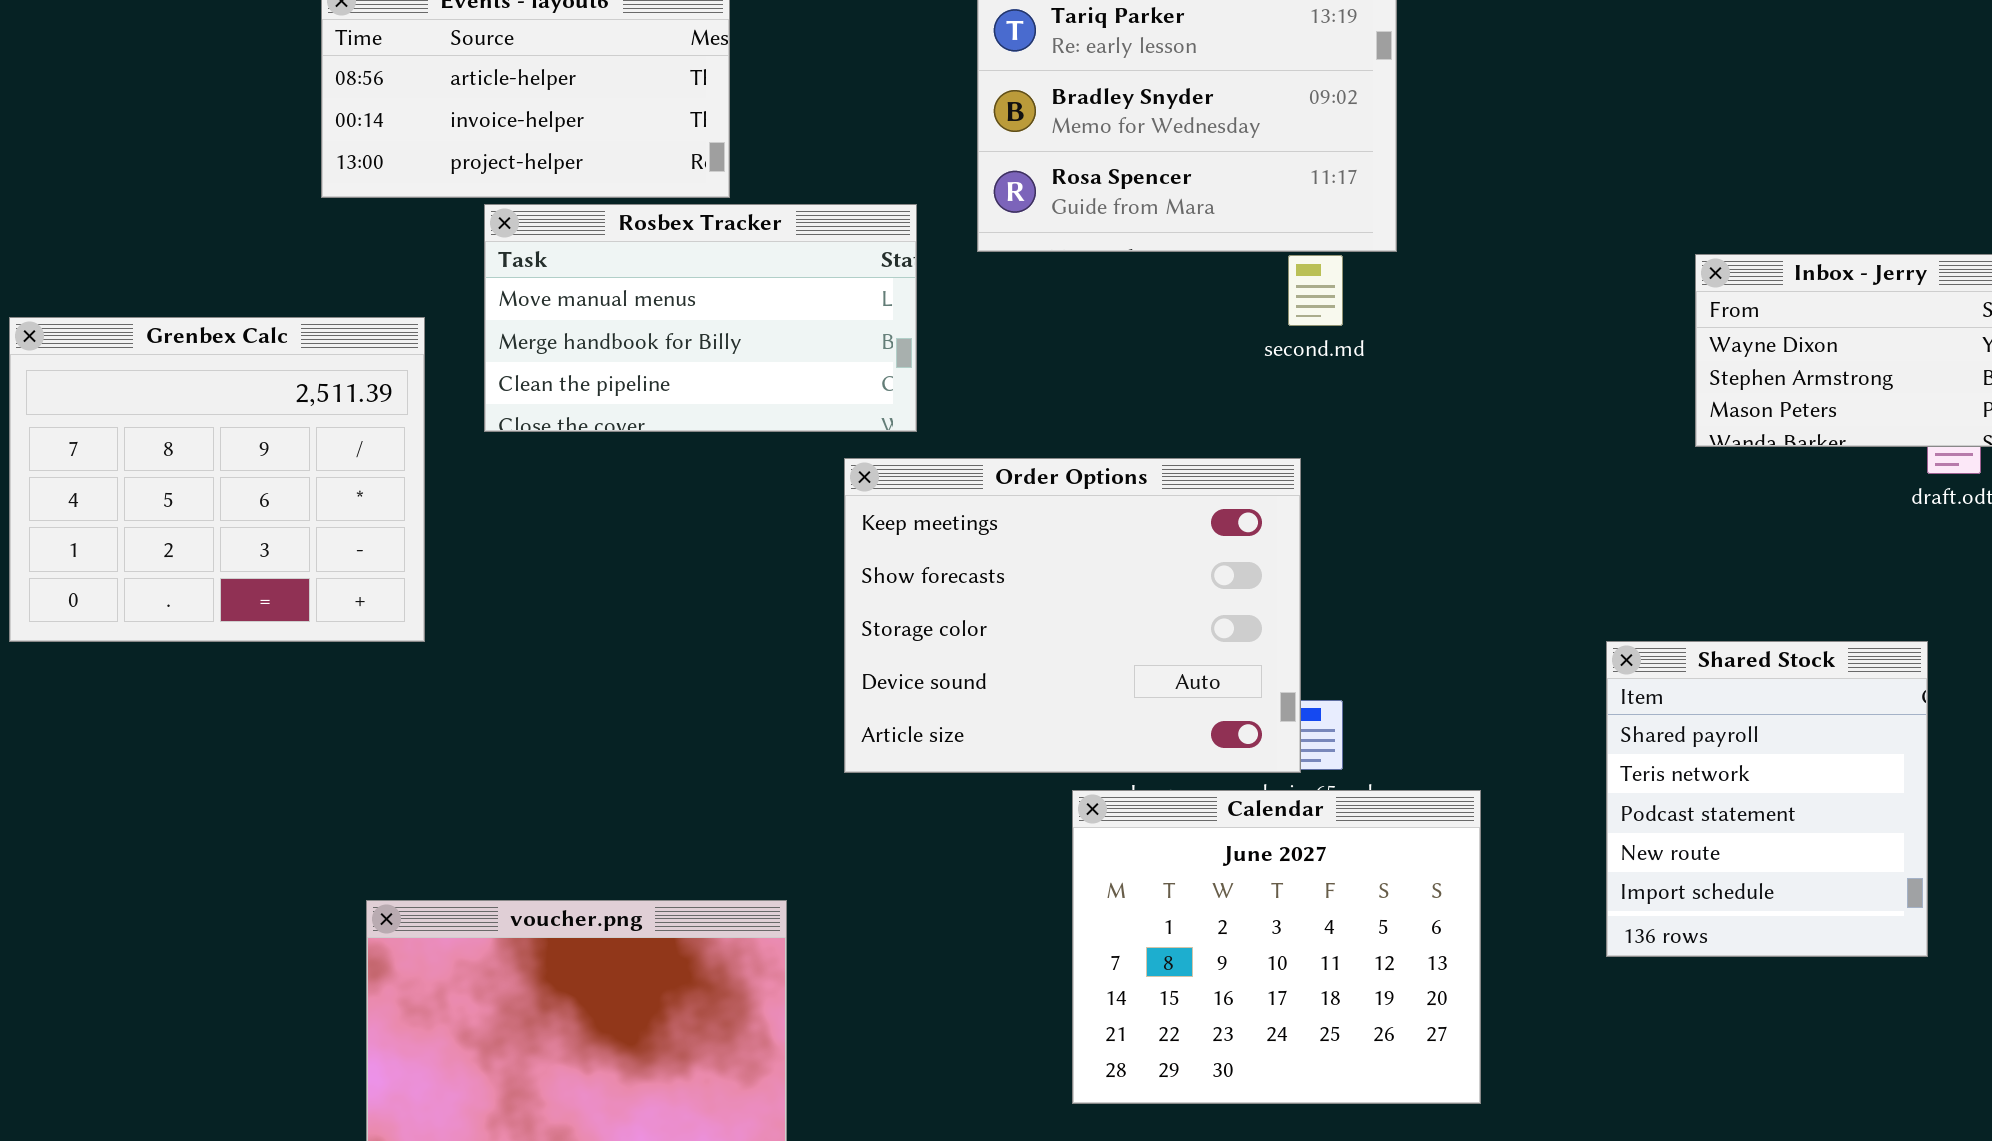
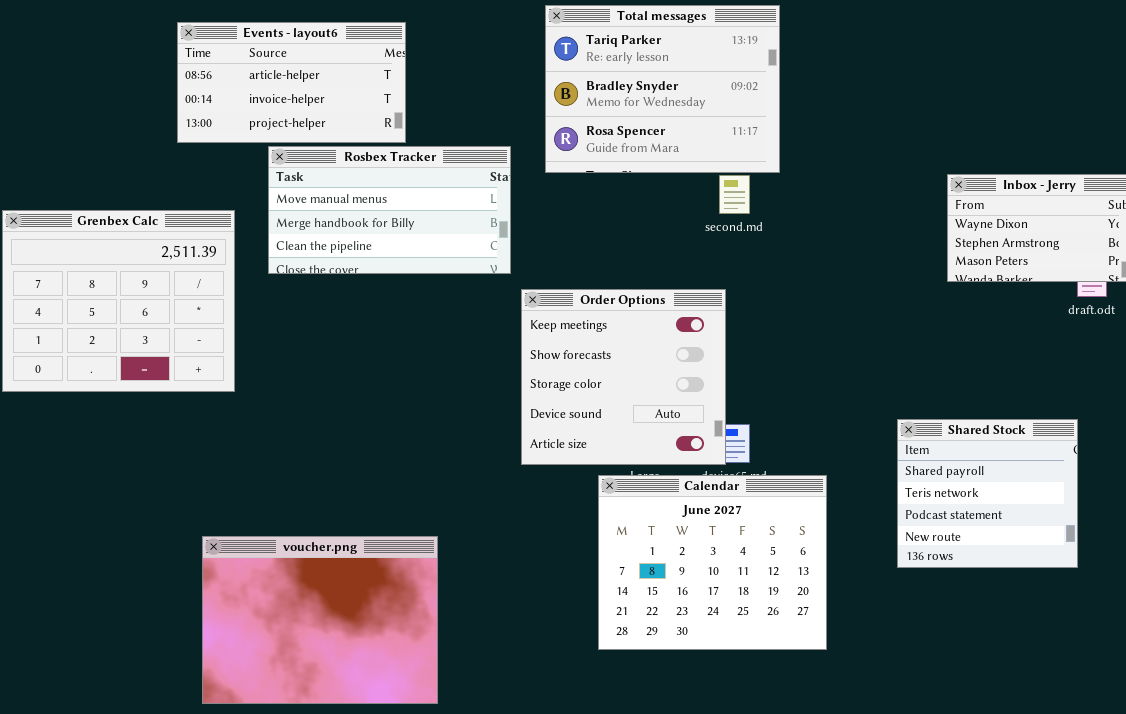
Order Options: [844,458,1301,773] -> [521,289,726,465], resized
Shared Stock: [1606,641,1928,957] -> [897,419,1078,568], resized

